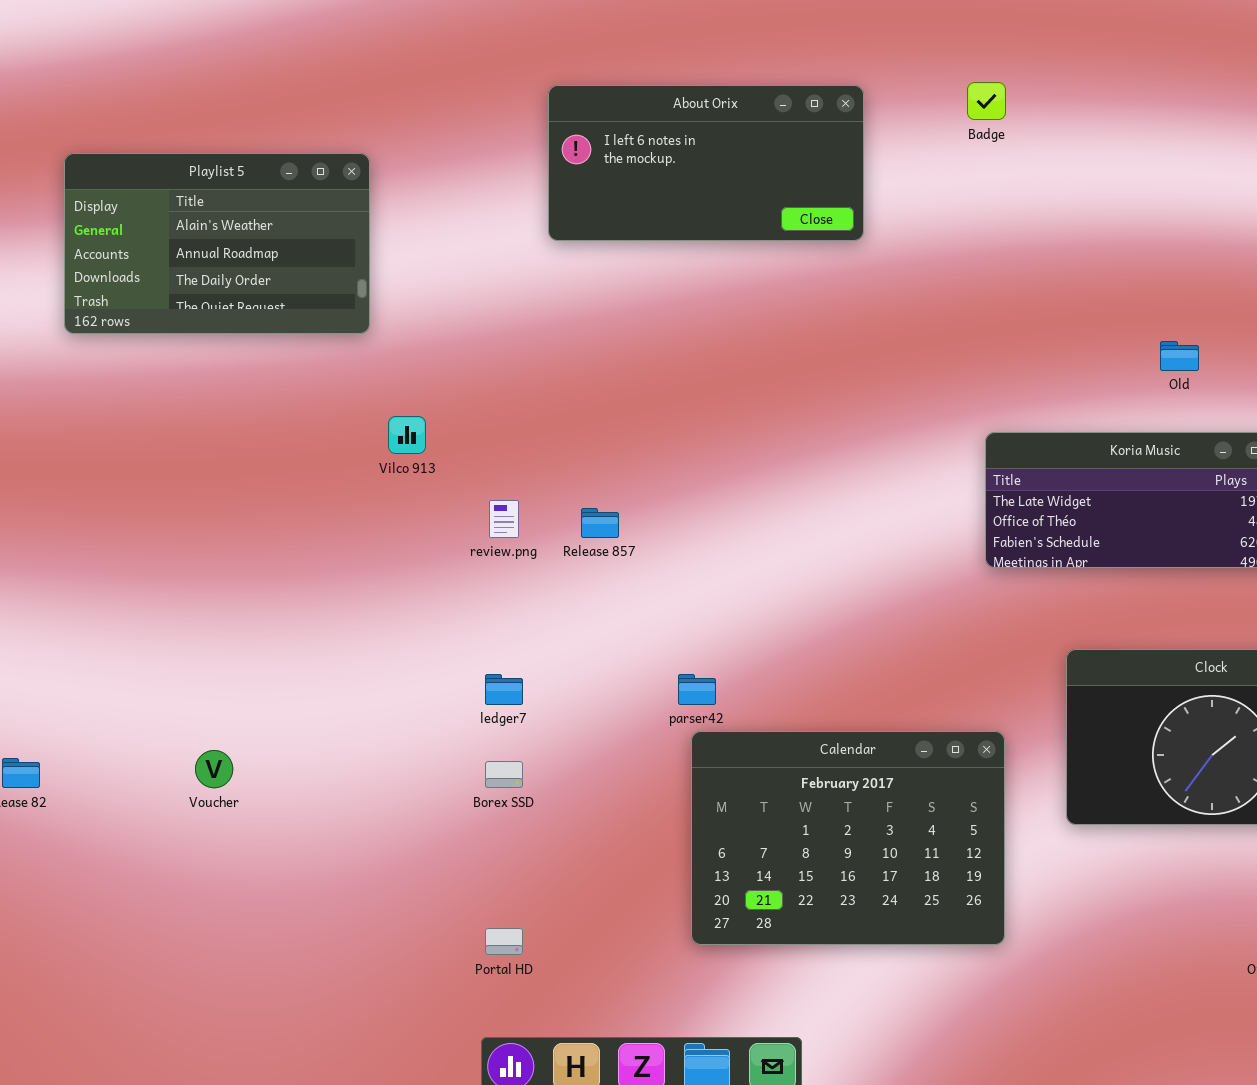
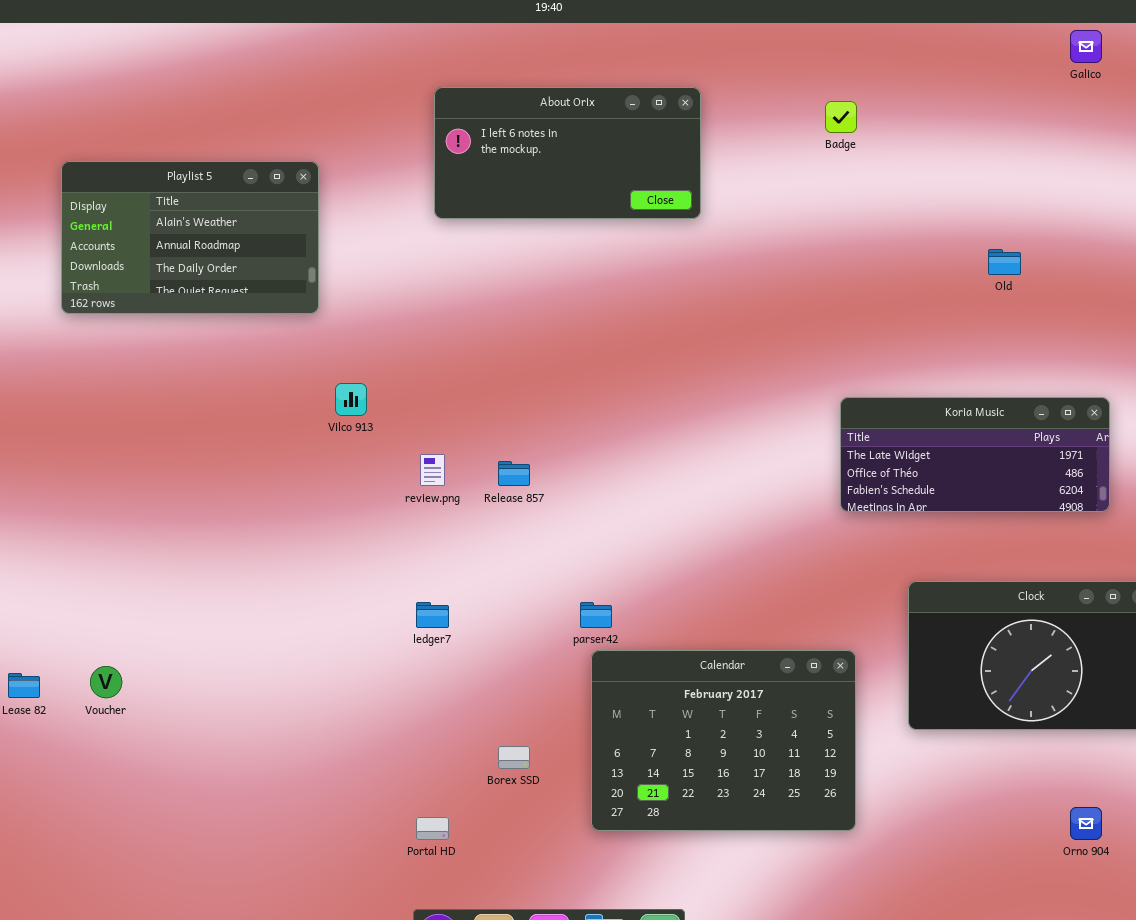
About Orix: [548,85,864,241] -> [434,87,701,219], moved
Old: [1160,341,1199,371] -> [988,249,1021,275], moved
Voucher: [195,750,233,788] -> [90,666,122,698], moved
Borex SSD: [485,761,523,788] -> [498,746,530,769], moved

